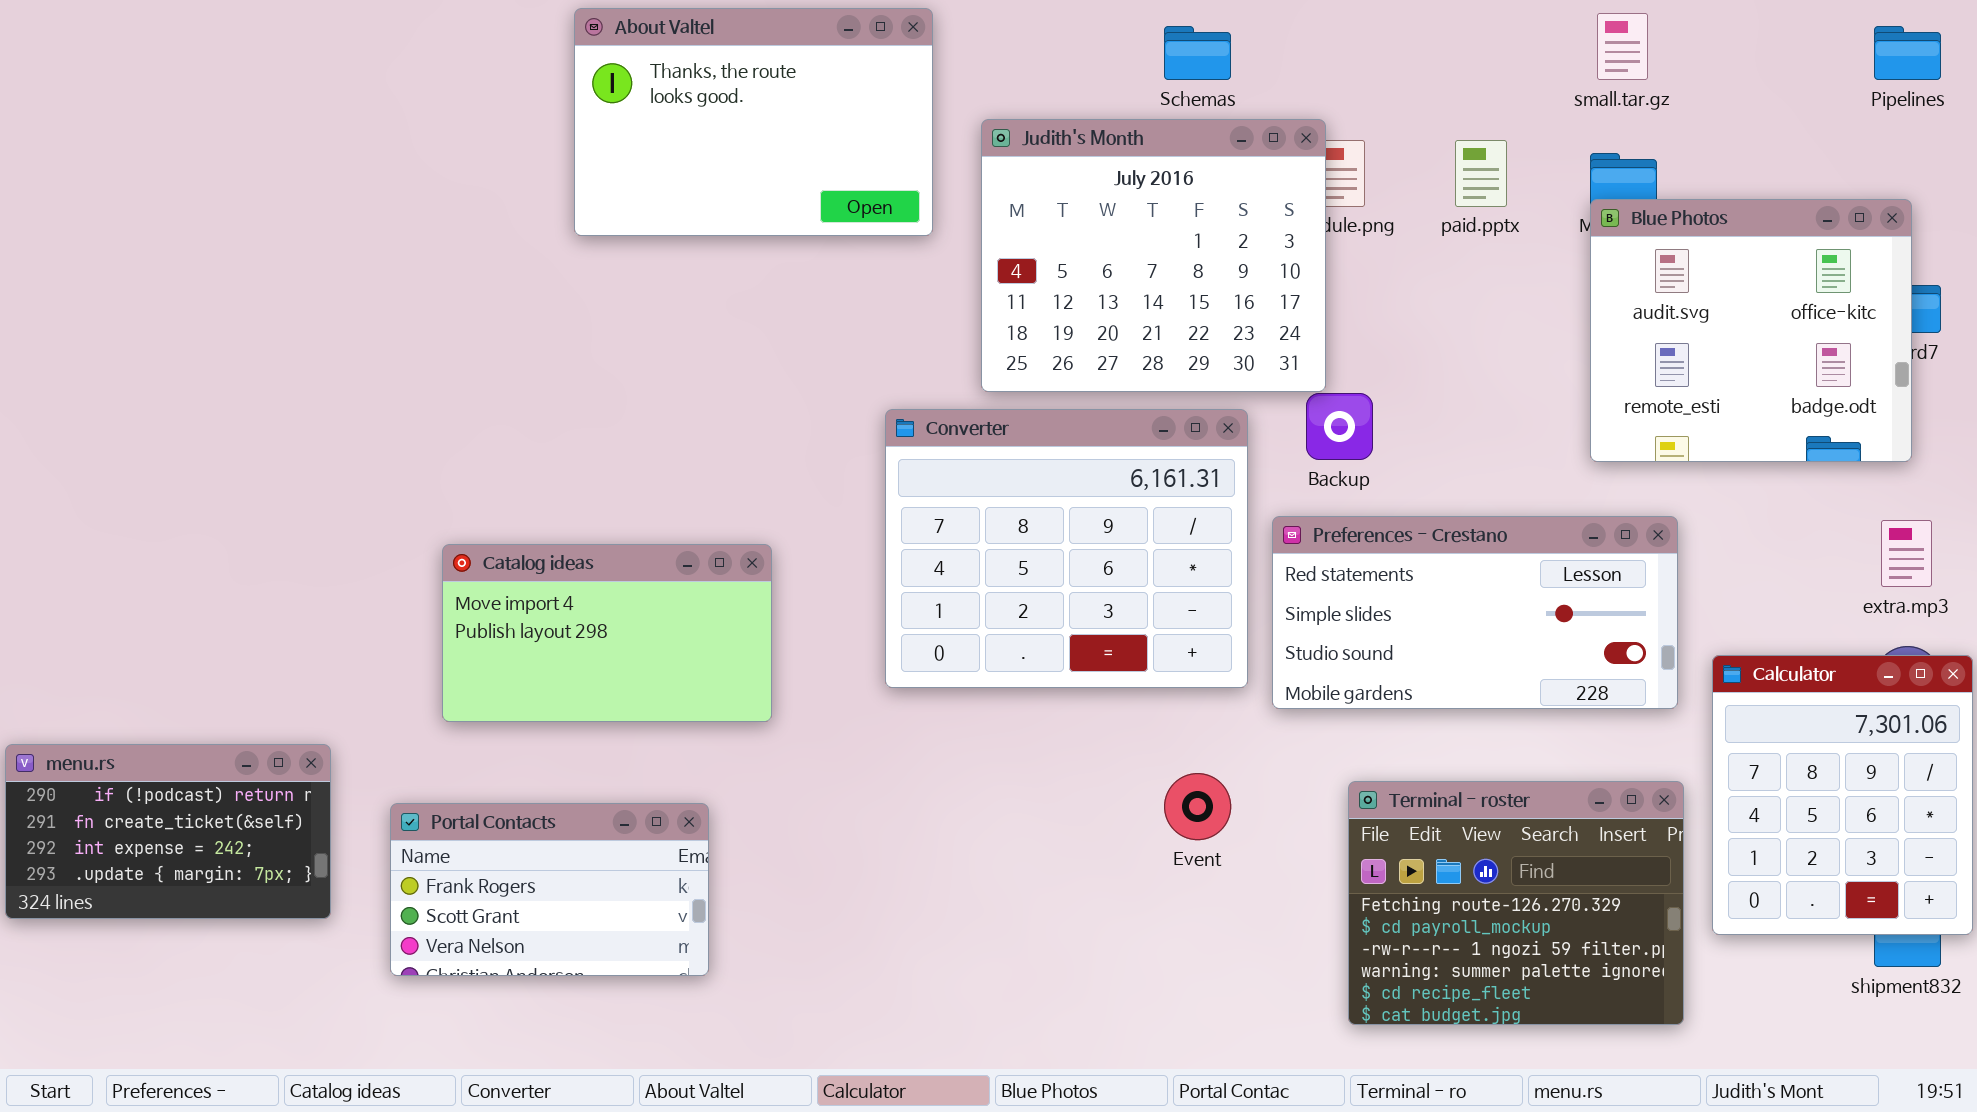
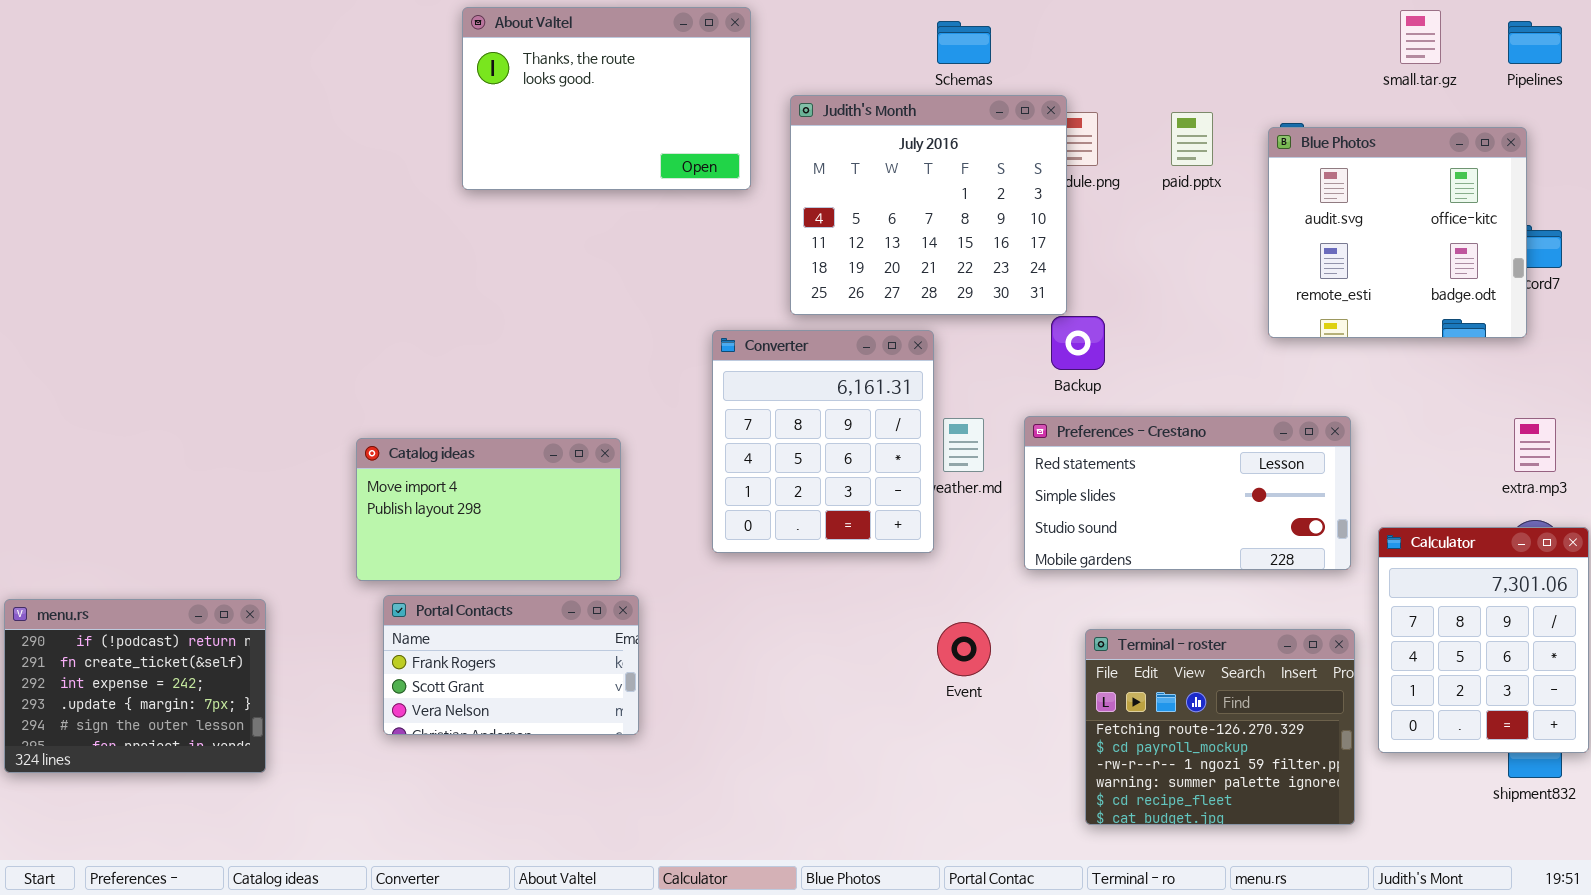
small.tar.gz: [1597,13,1648,80] -> [1400,10,1441,64], moved
Blue Photos: [1590,199,1912,462] -> [1268,127,1527,338], moved
Converter: [885,409,1248,688] -> [712,330,934,553], resized
menu.rs: [5,744,331,919] -> [4,599,266,773], resized
Portal Contacts: [390,803,709,976] -> [383,595,639,735], moved

